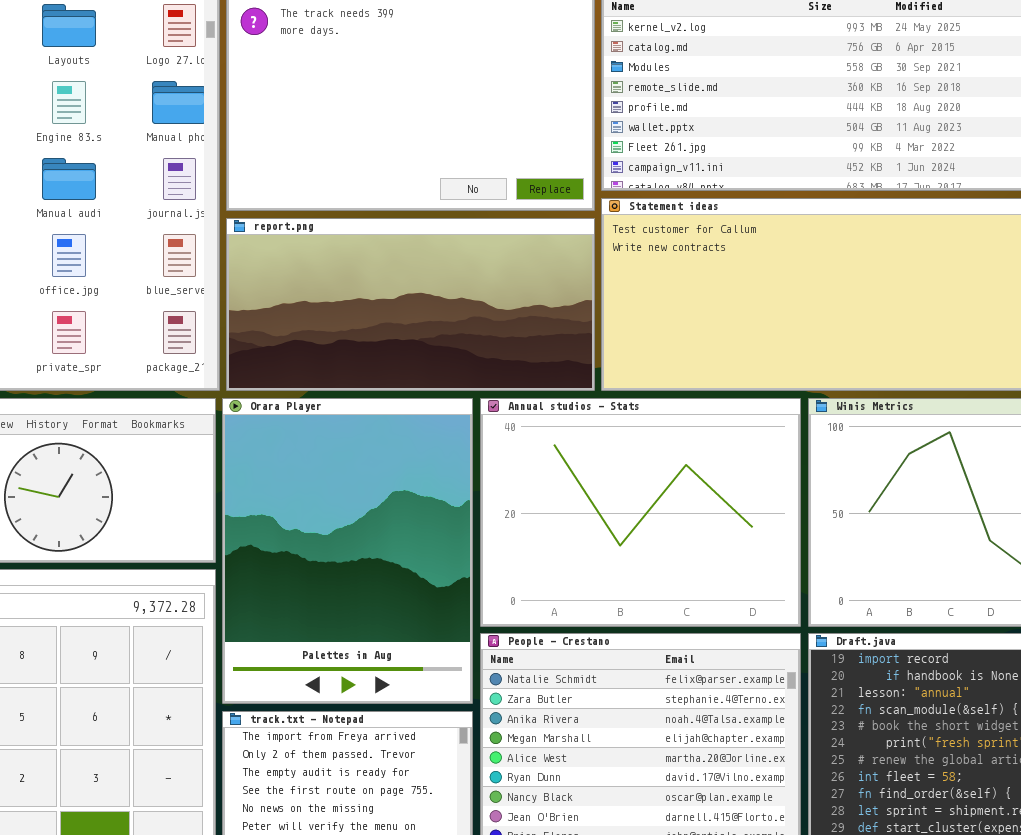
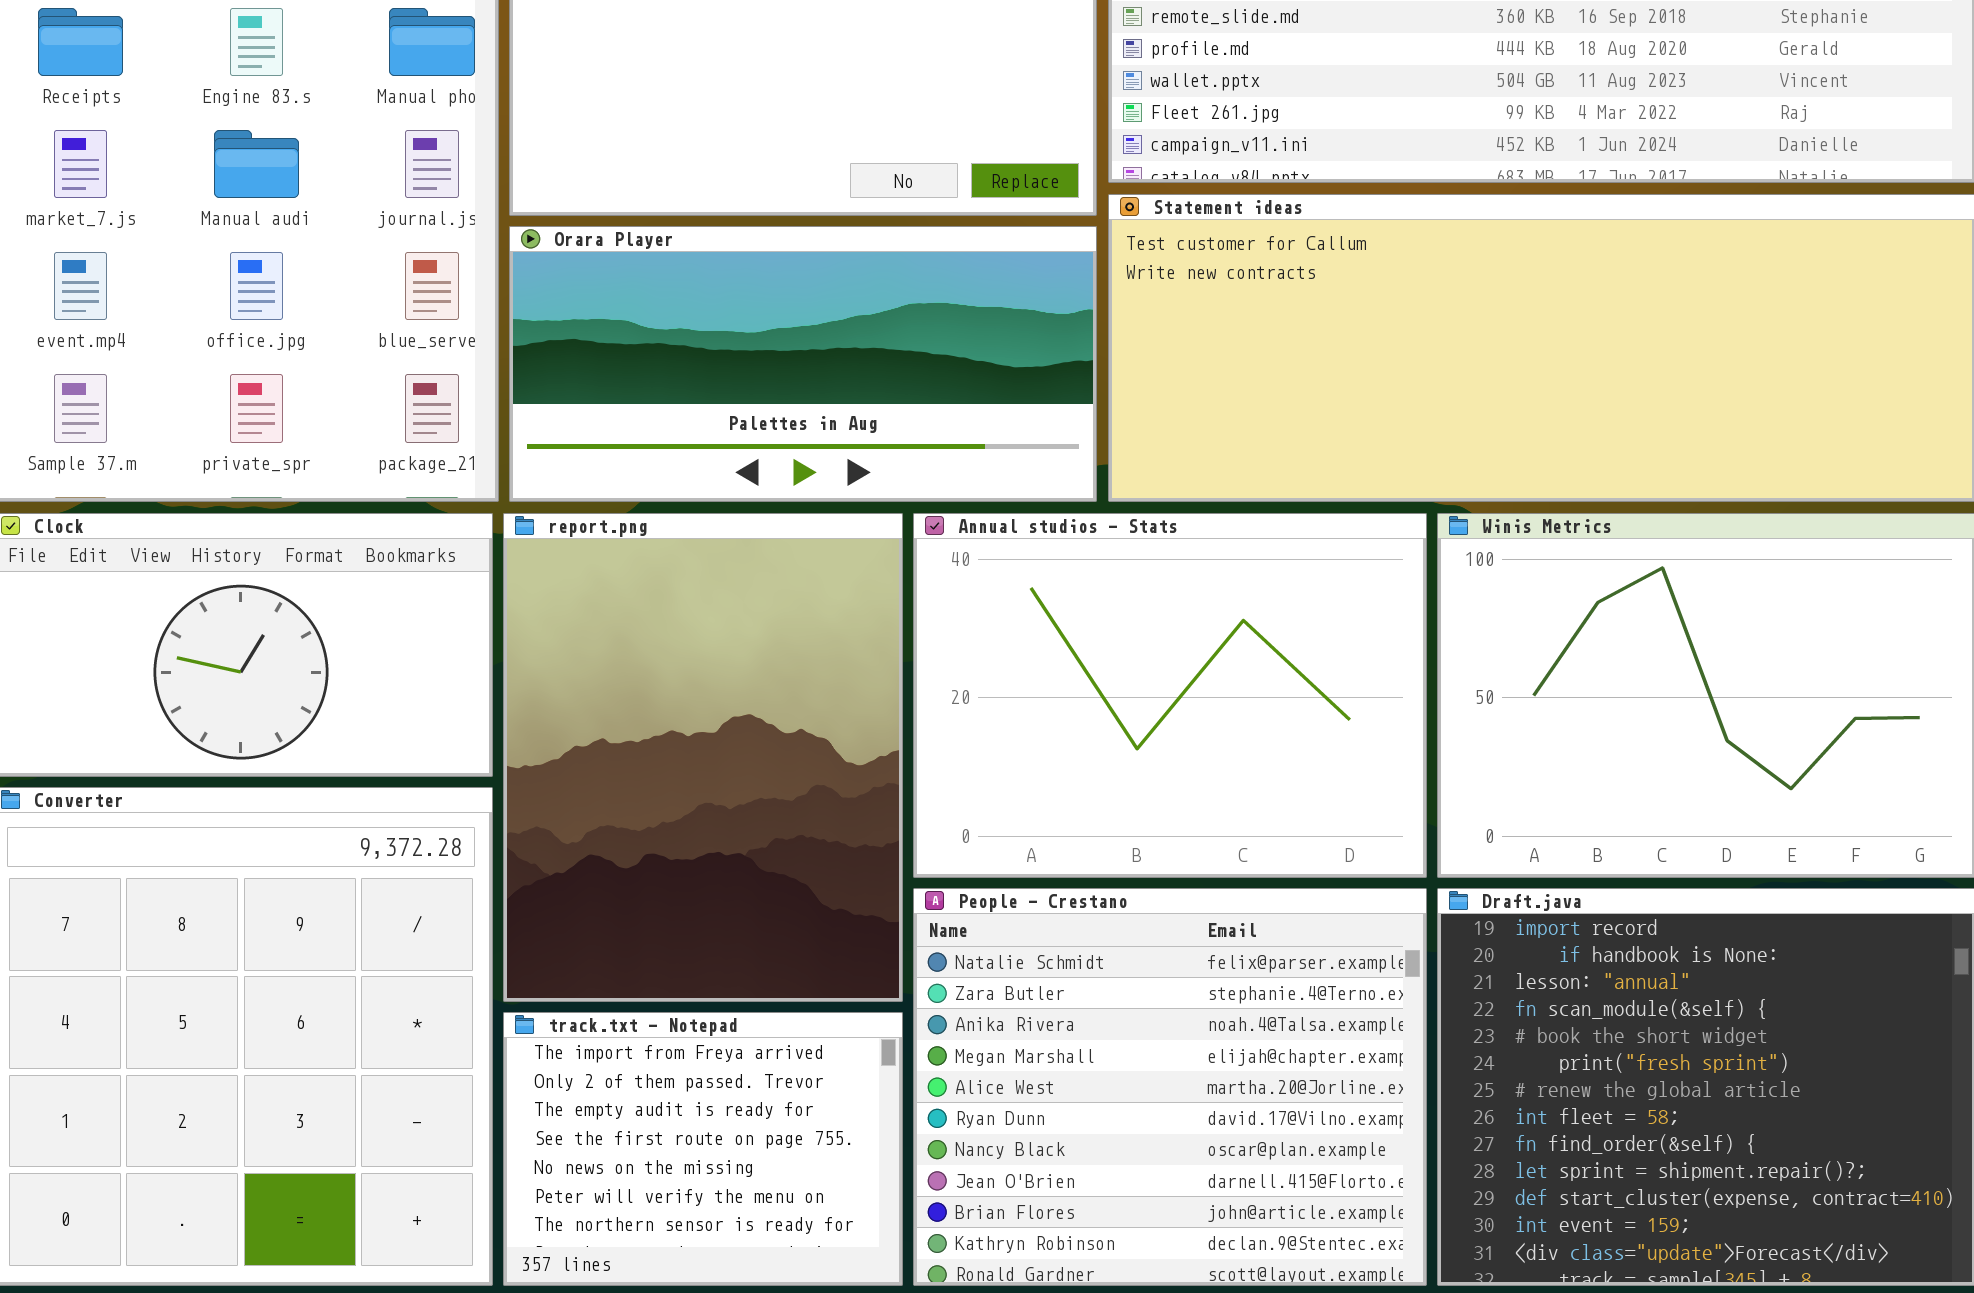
report.png: [226,218,595,391] -> [503,513,903,1002], moved, resized
Orara Player: [222,398,473,704] -> [509,226,1097,502], moved, resized

